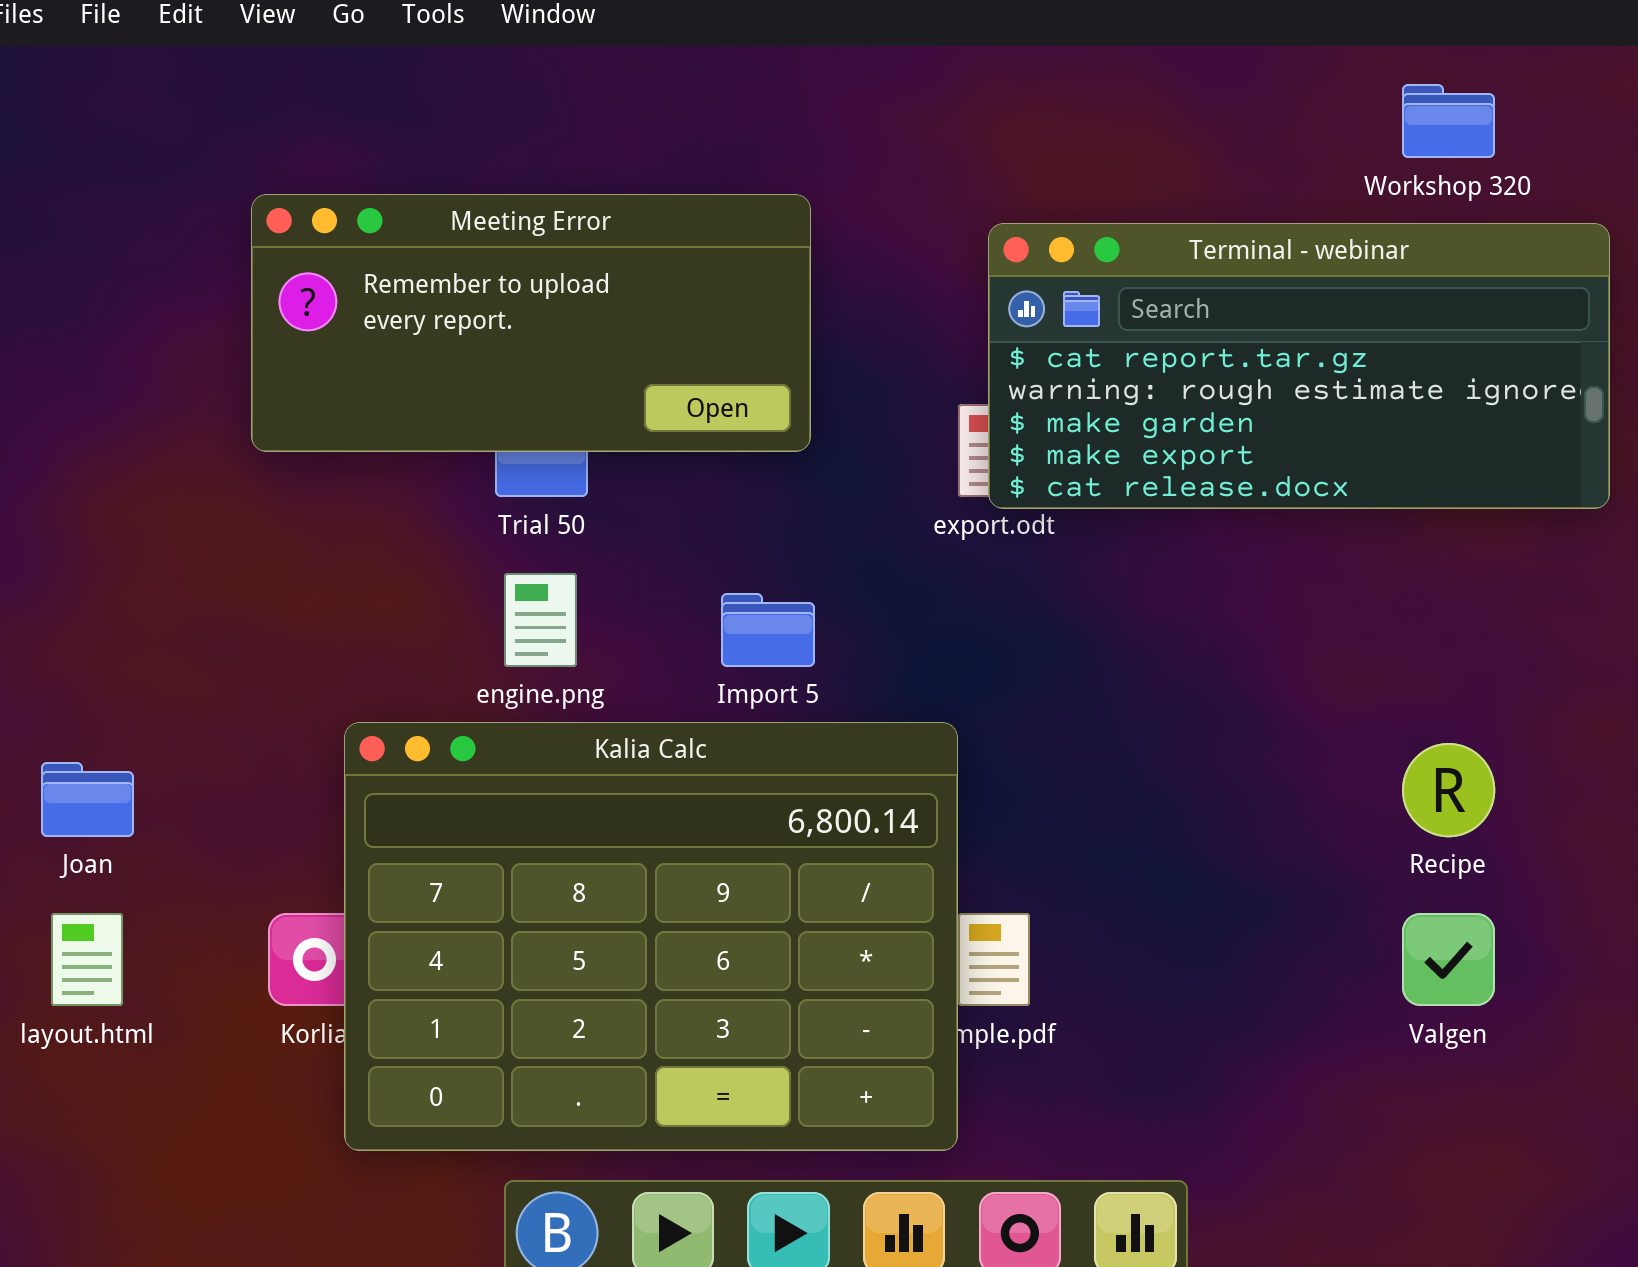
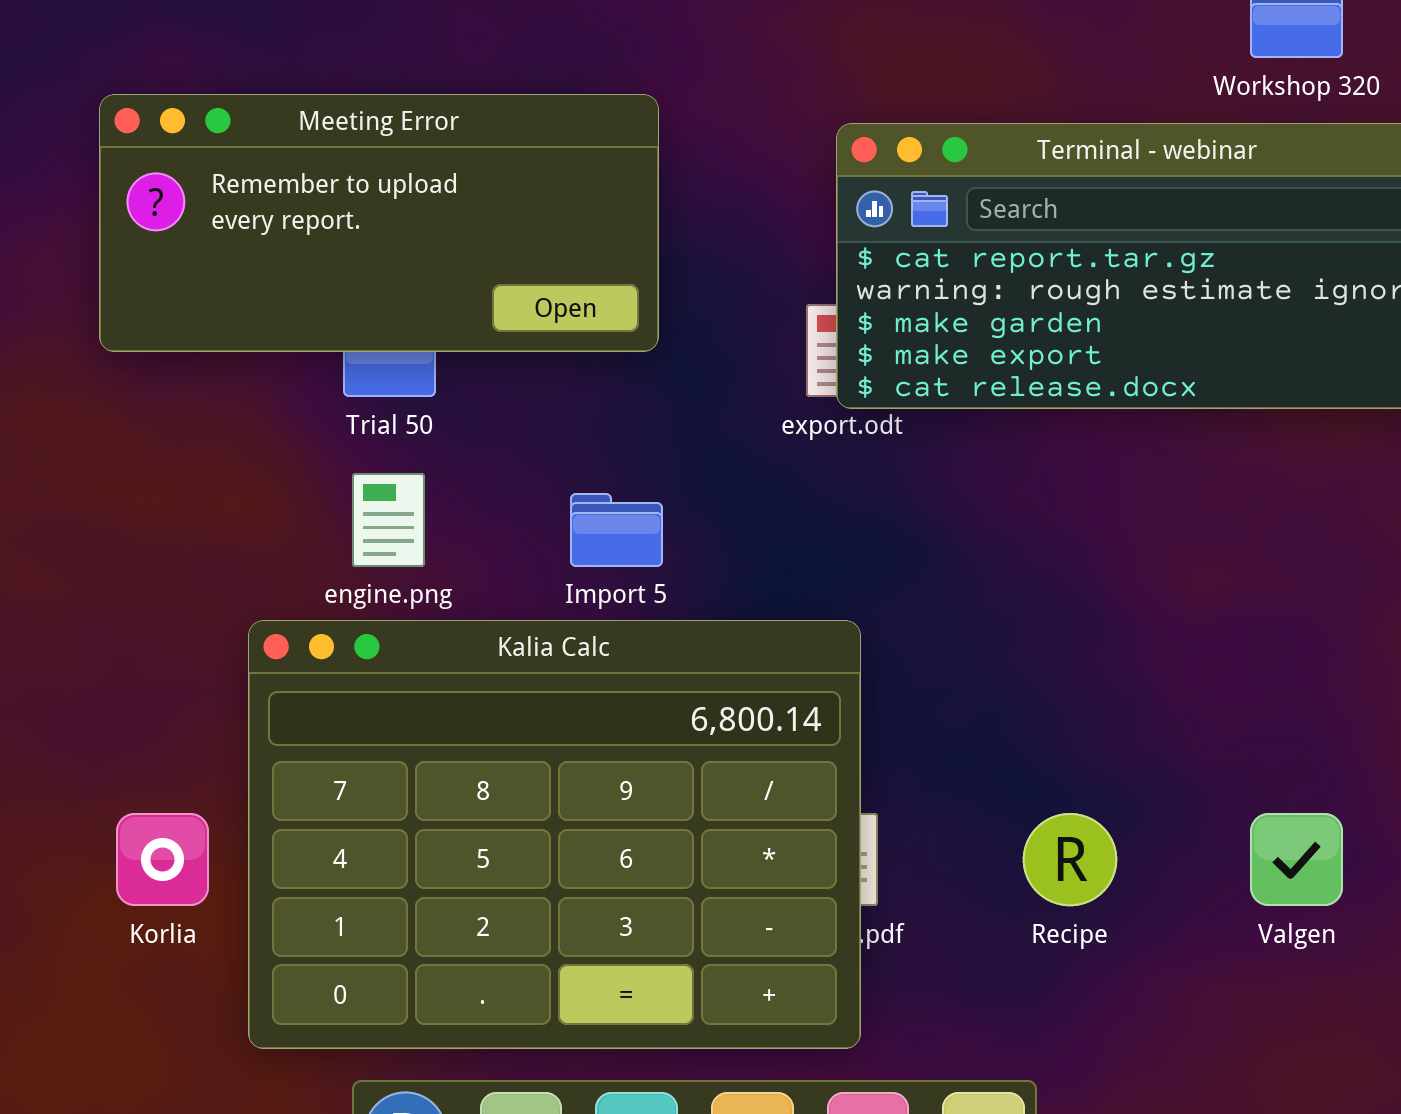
Kalia Calc: [344,722,958,1151] -> [248,620,861,1049], moved
Recipe: [1402,743,1495,837] -> [1023,813,1117,906], moved

